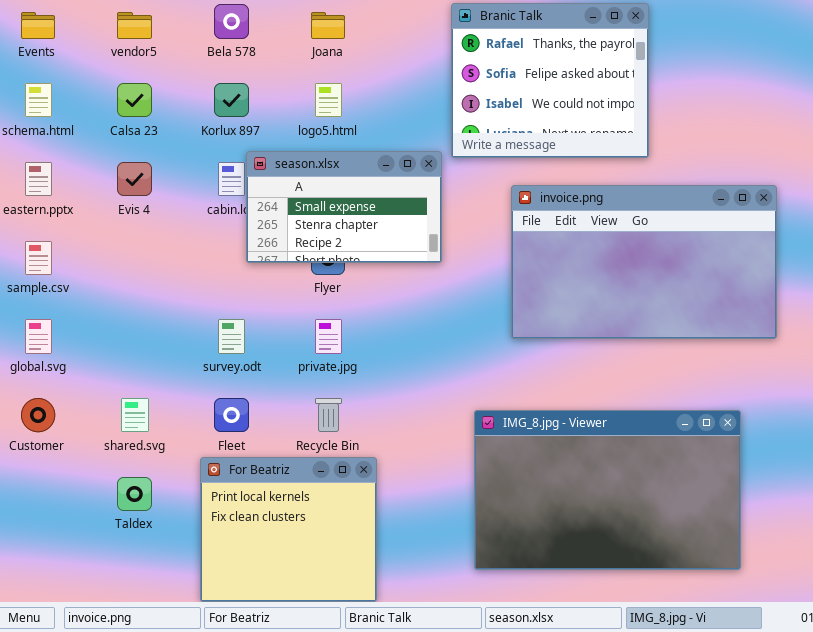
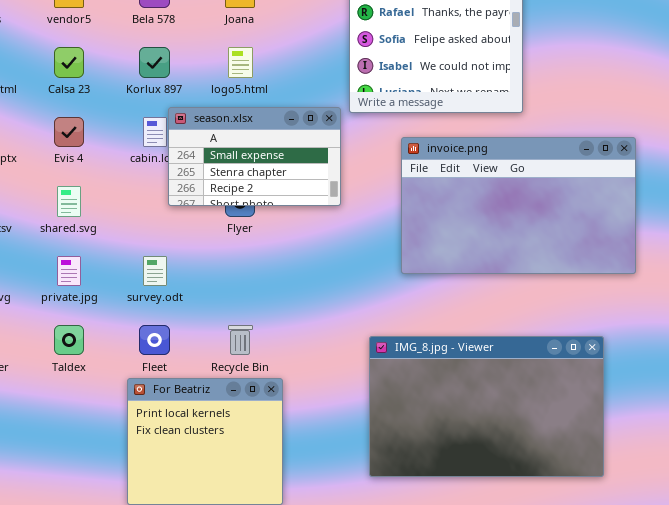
private.jpg: [315,319,342,354] -> [57,256,81,286], moved
shared.svg: [121,398,149,432] -> [57,186,81,217], moved
Taldex: [117,477,152,511] -> [54,325,84,355], moved

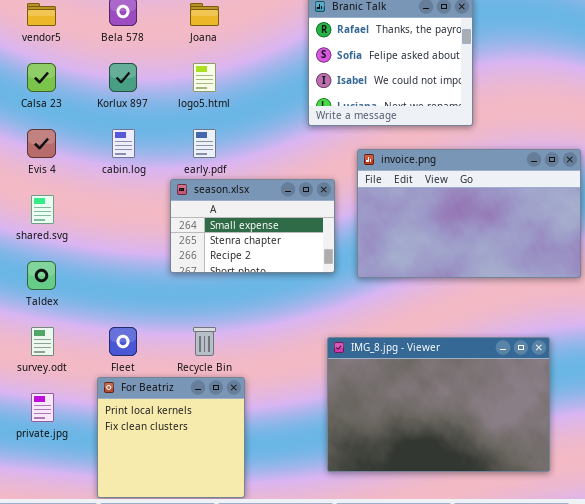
season.xlsx: [168,107,341,206] -> [170,179,335,273], moved
private.jpg: [57,256,81,286] -> [31,393,54,422], moved
survey.odt: [143,256,167,286] -> [31,327,54,356], moved
Taldex: [54,325,84,355] -> [27,261,56,290], moved

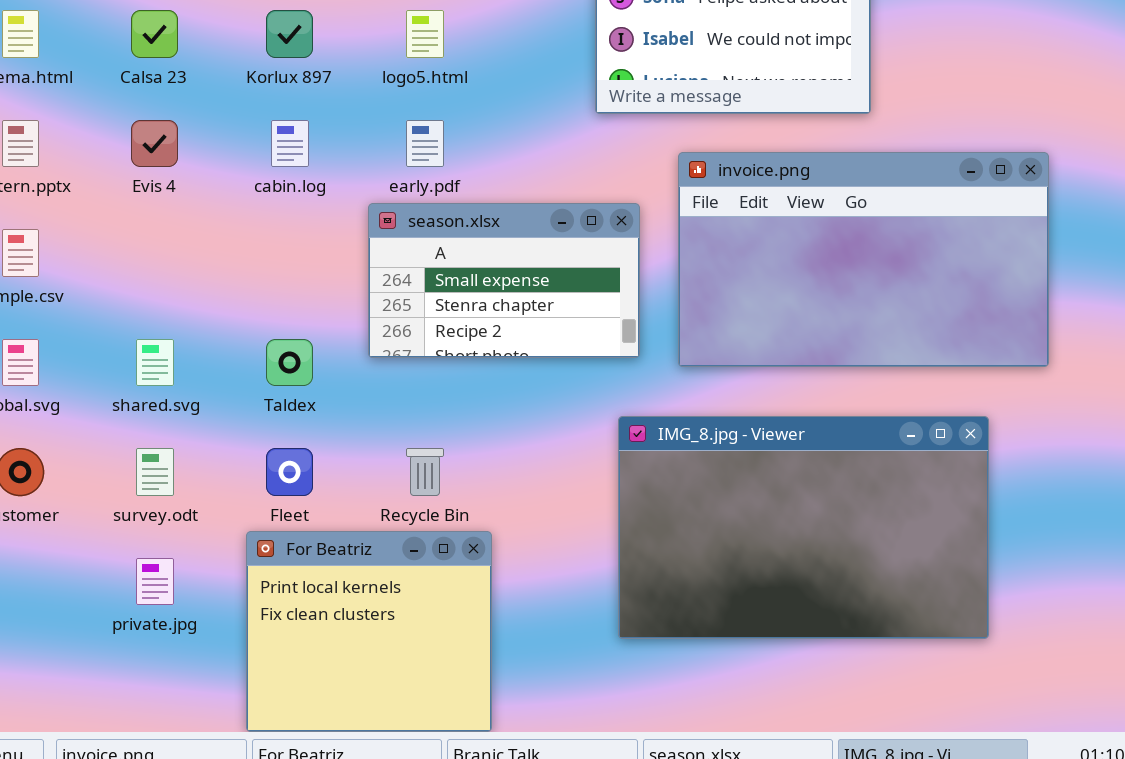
shared.svg: [31,195,54,224] -> [136,339,174,386], moved
Taldex: [27,261,56,290] -> [266,339,313,386], moved
IMG_8.jpg - Viewer: [327,337,550,472] -> [618,416,989,639], moved

